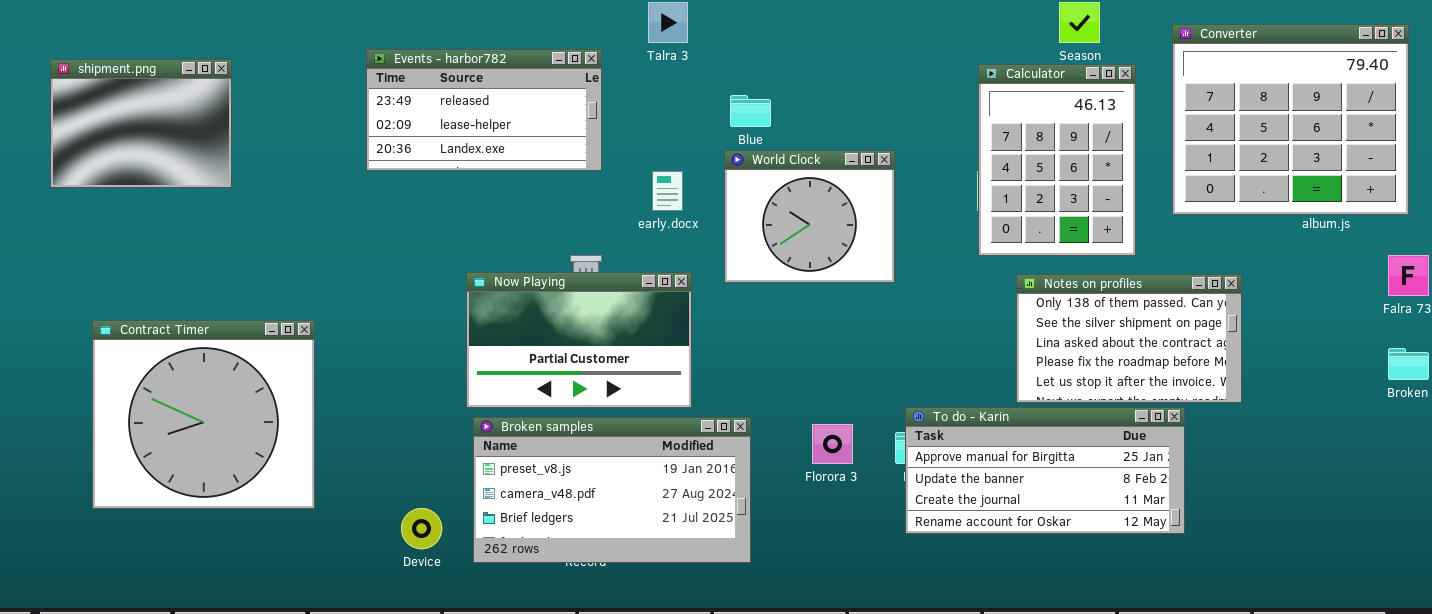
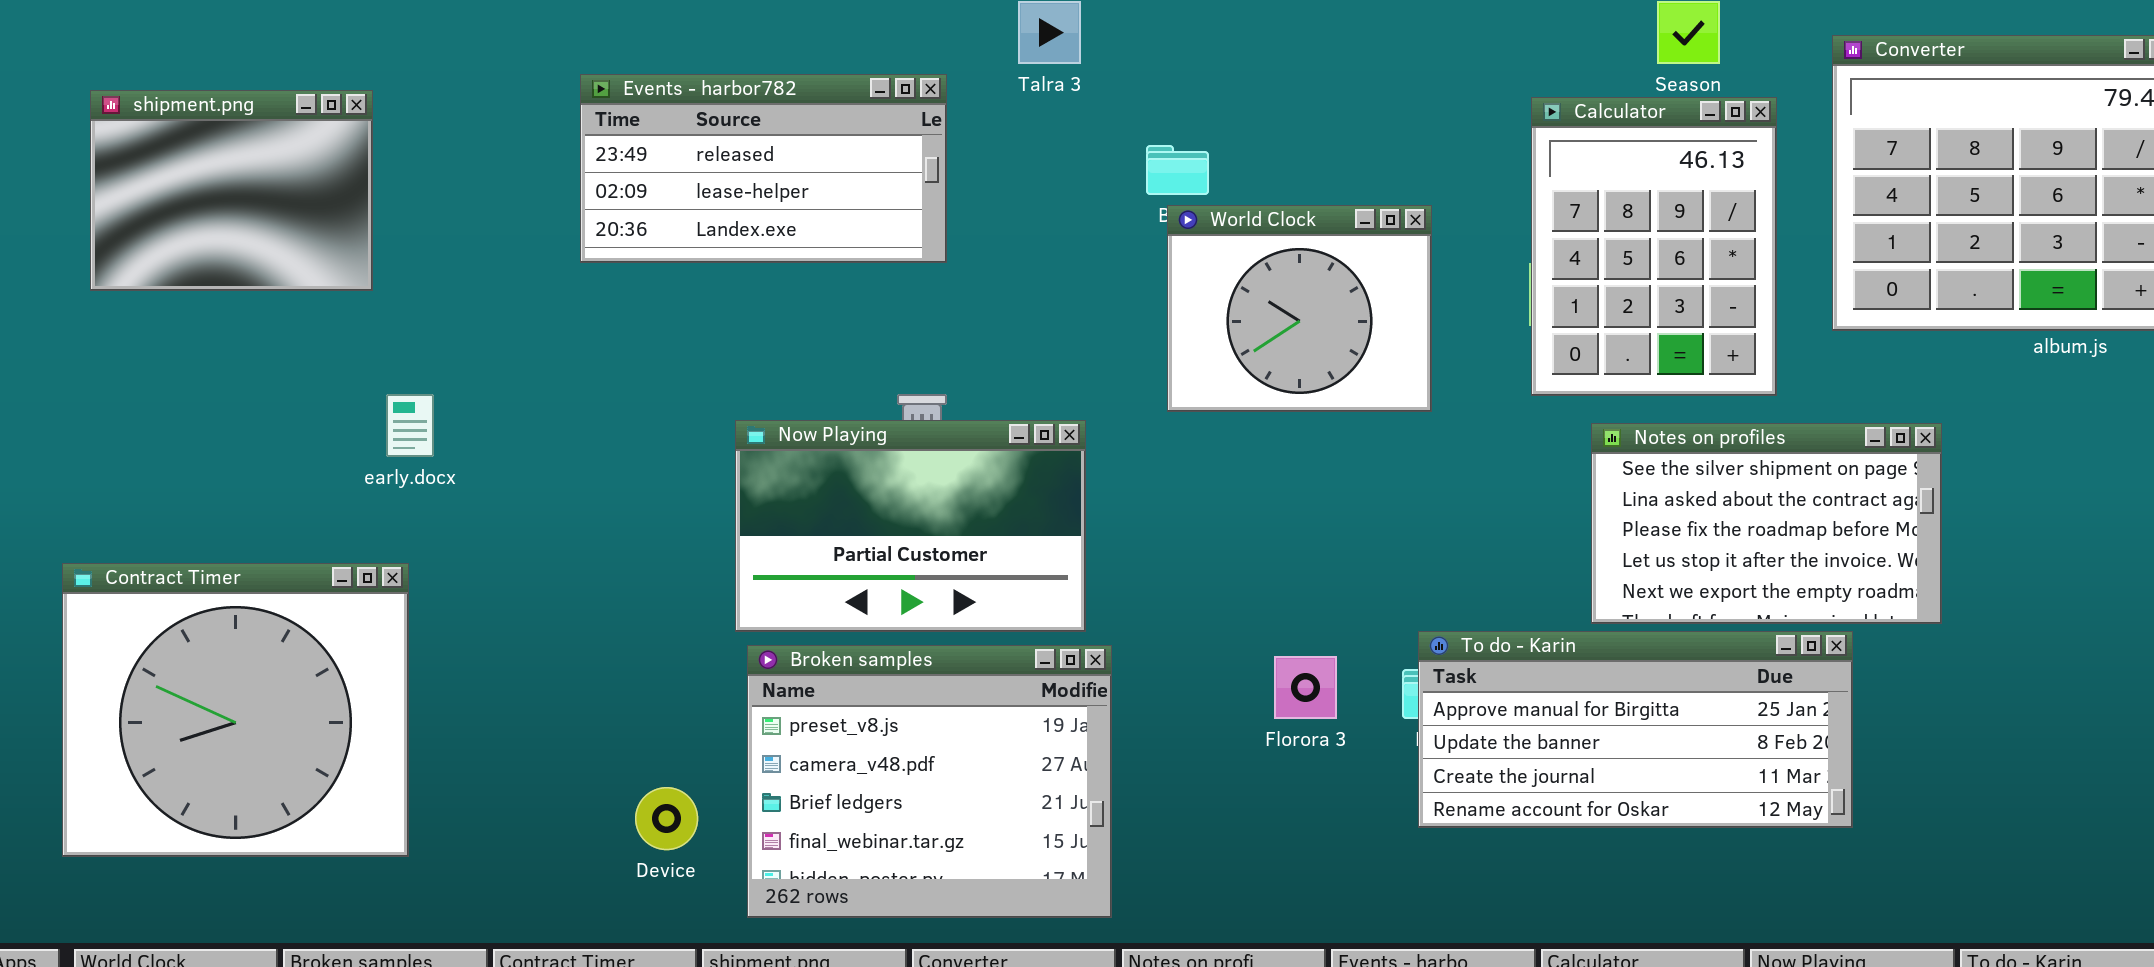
World Clock: [724,150,895,283] -> [1167,205,1432,412], moved
early.docx: [652,171,683,211] -> [386,394,434,457], moved
Notes on profiles: [1016,274,1242,403] -> [1591,423,1942,624], scrolled down 1 row
Contract Timer: [92,320,315,509] -> [62,563,409,857], moved
Broken samples: [473,417,751,563] -> [747,645,1112,918], resized

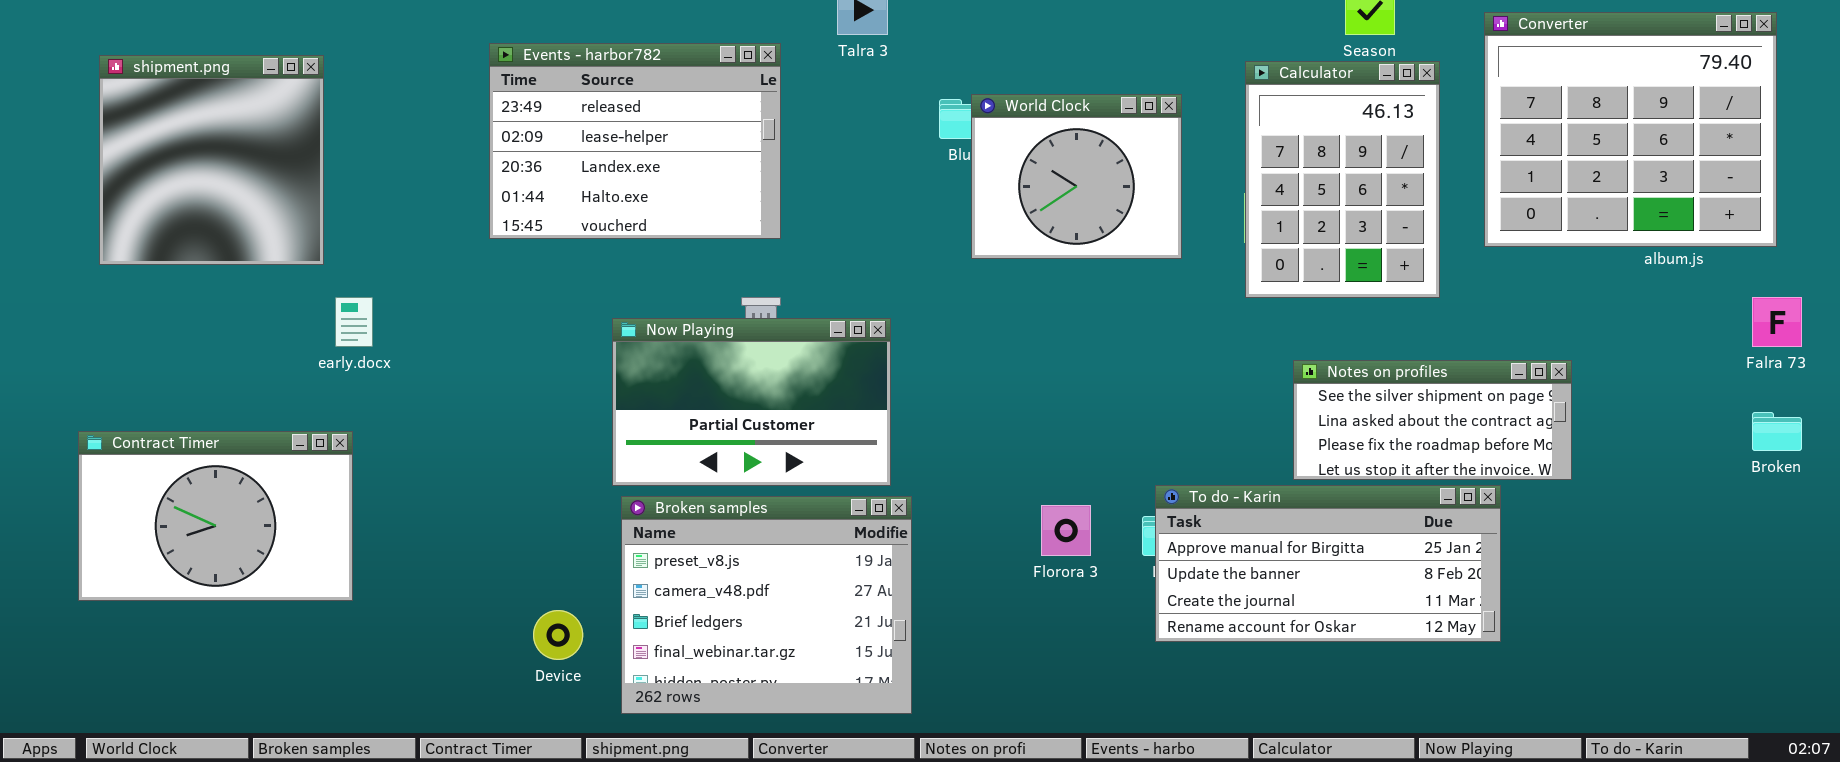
Events - harbor782: [580,74,947,263] -> [489,43,781,239], resized
shipment.png: [90,90,373,291] -> [99,55,324,265], resized
World Clock: [1167,205,1432,412] -> [971,94,1182,259], moved
Notes on profiles: [1591,423,1942,624] -> [1293,360,1572,480], resized
Contract Timer: [62,563,409,857] -> [78,431,353,601], resized

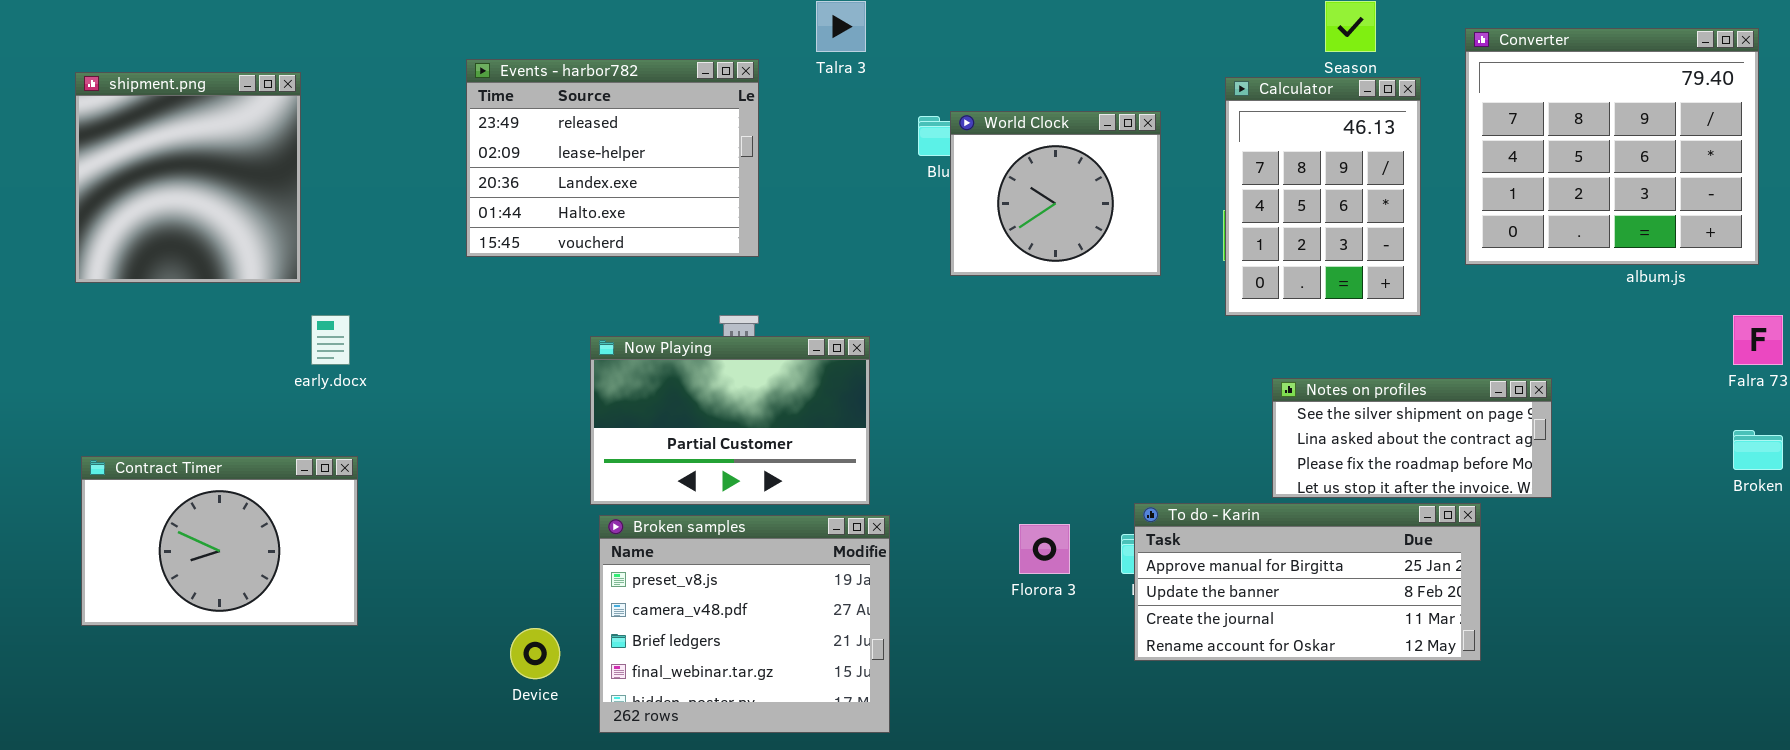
Contract Timer: [78,431,353,601] -> [81,456,358,626], moved

